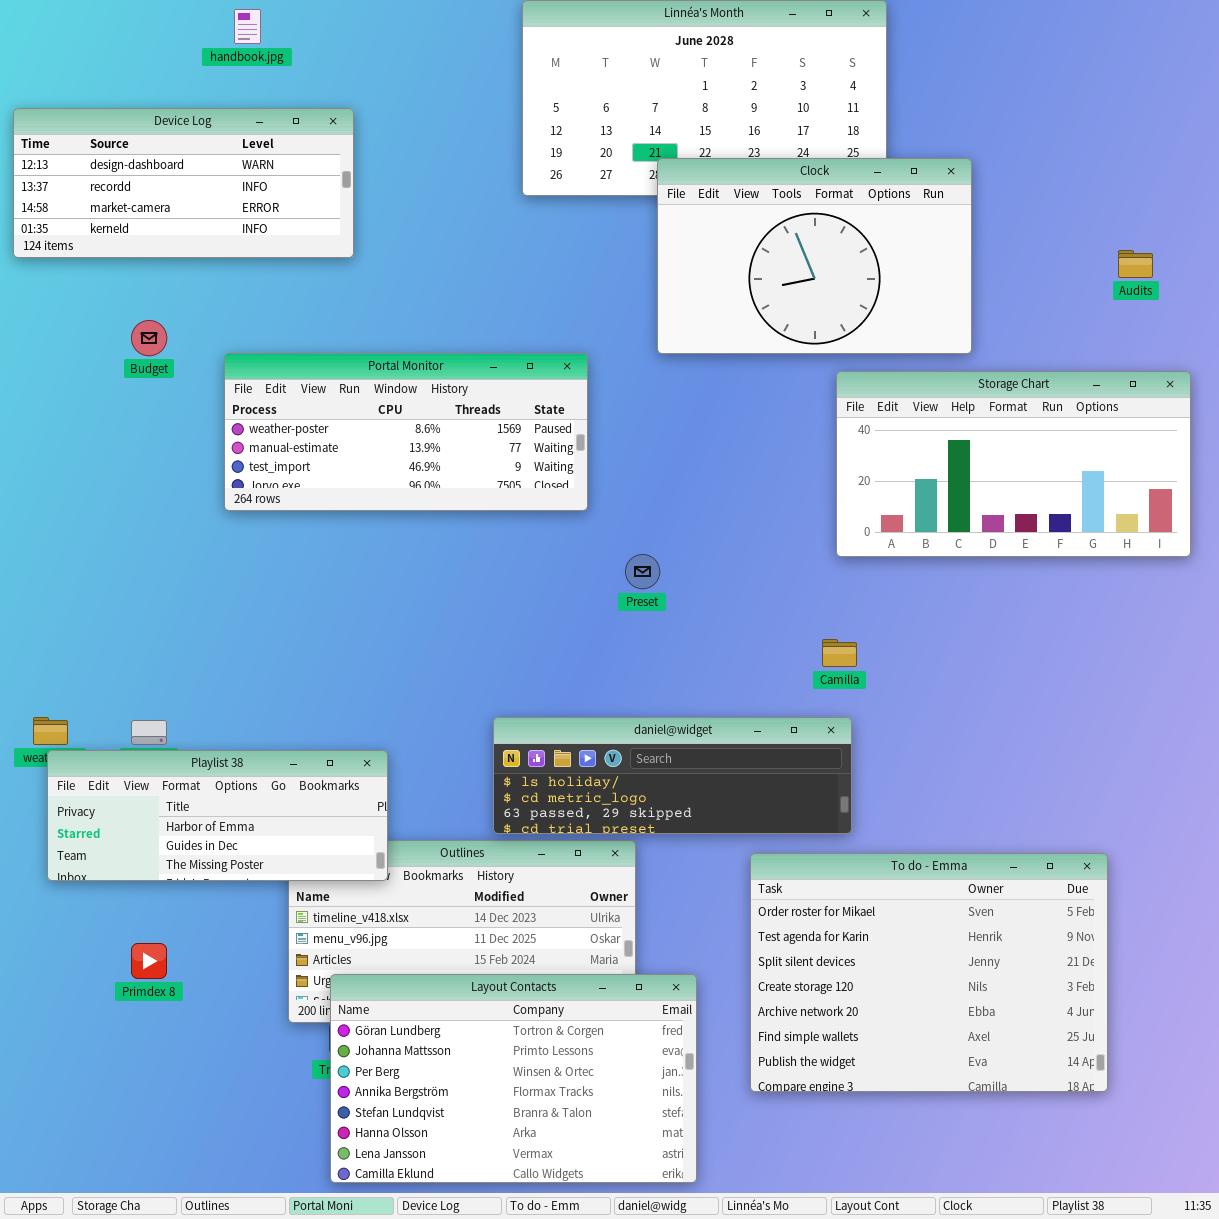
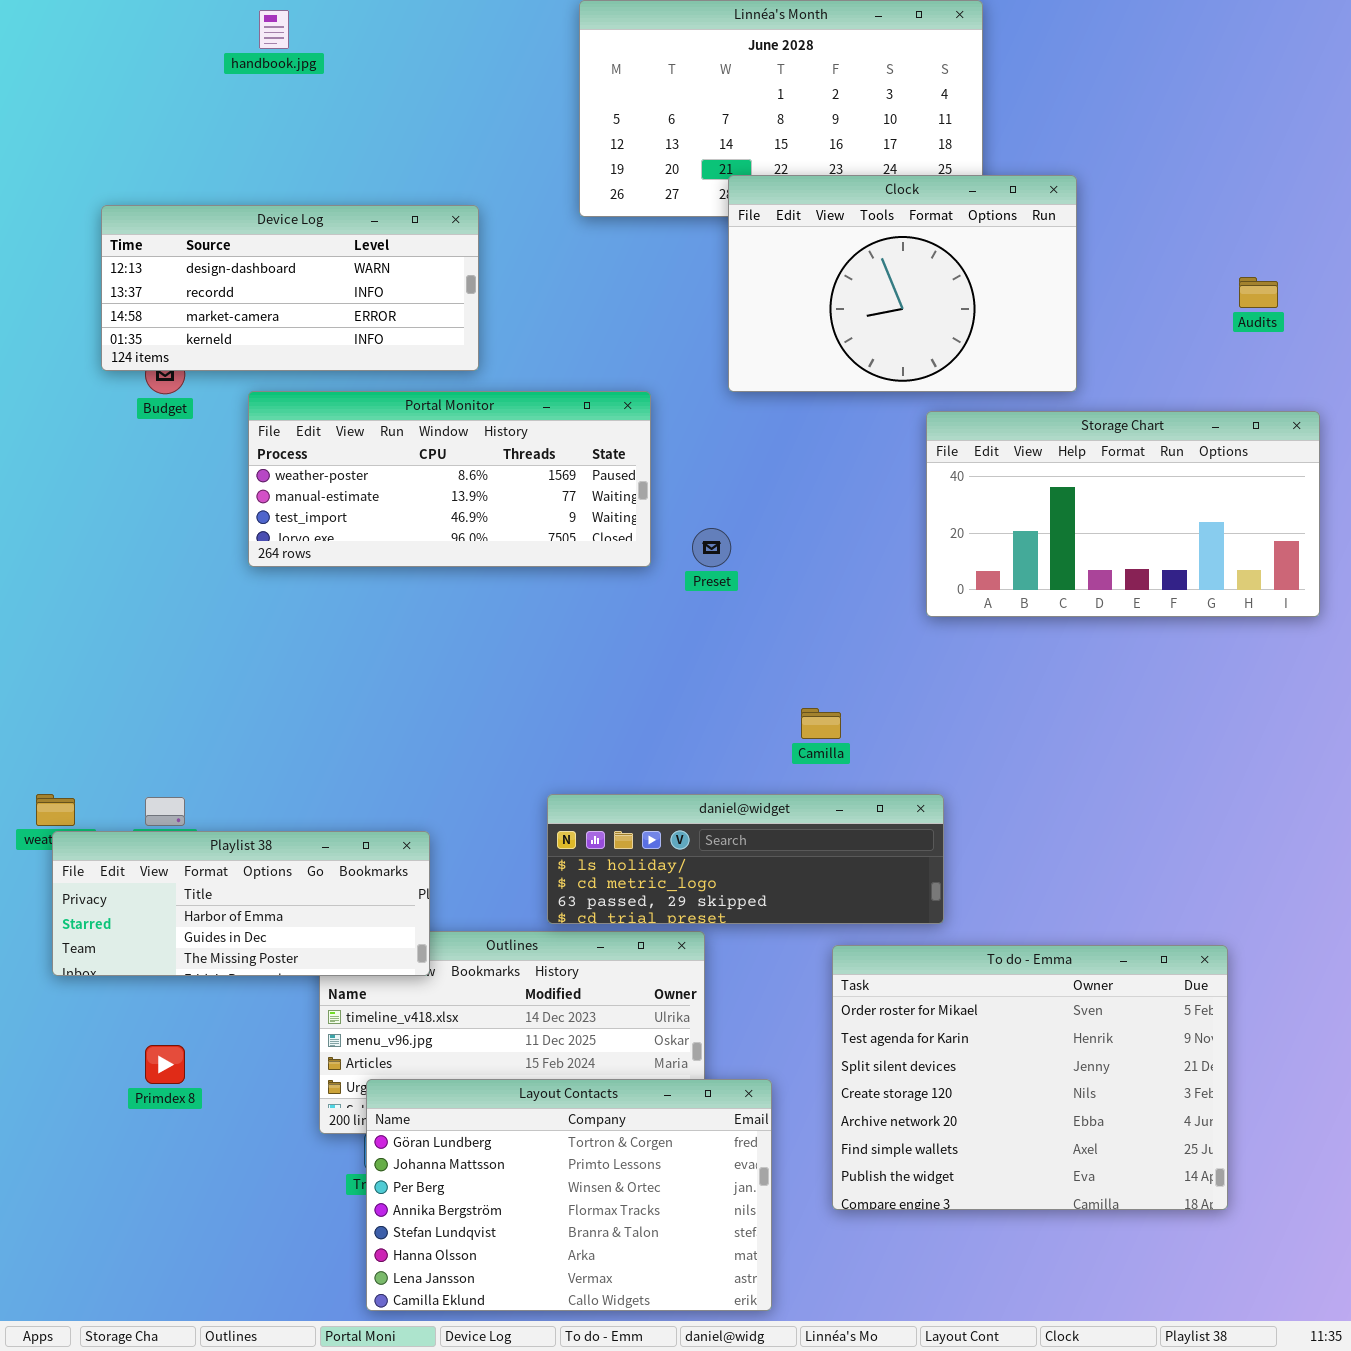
Device Log: [13,108,354,258] -> [101,205,479,371], moved
Preset: [625,554,660,589] -> [692,528,731,567], moved
Camilla: [822,639,857,667] -> [801,708,841,739], moved

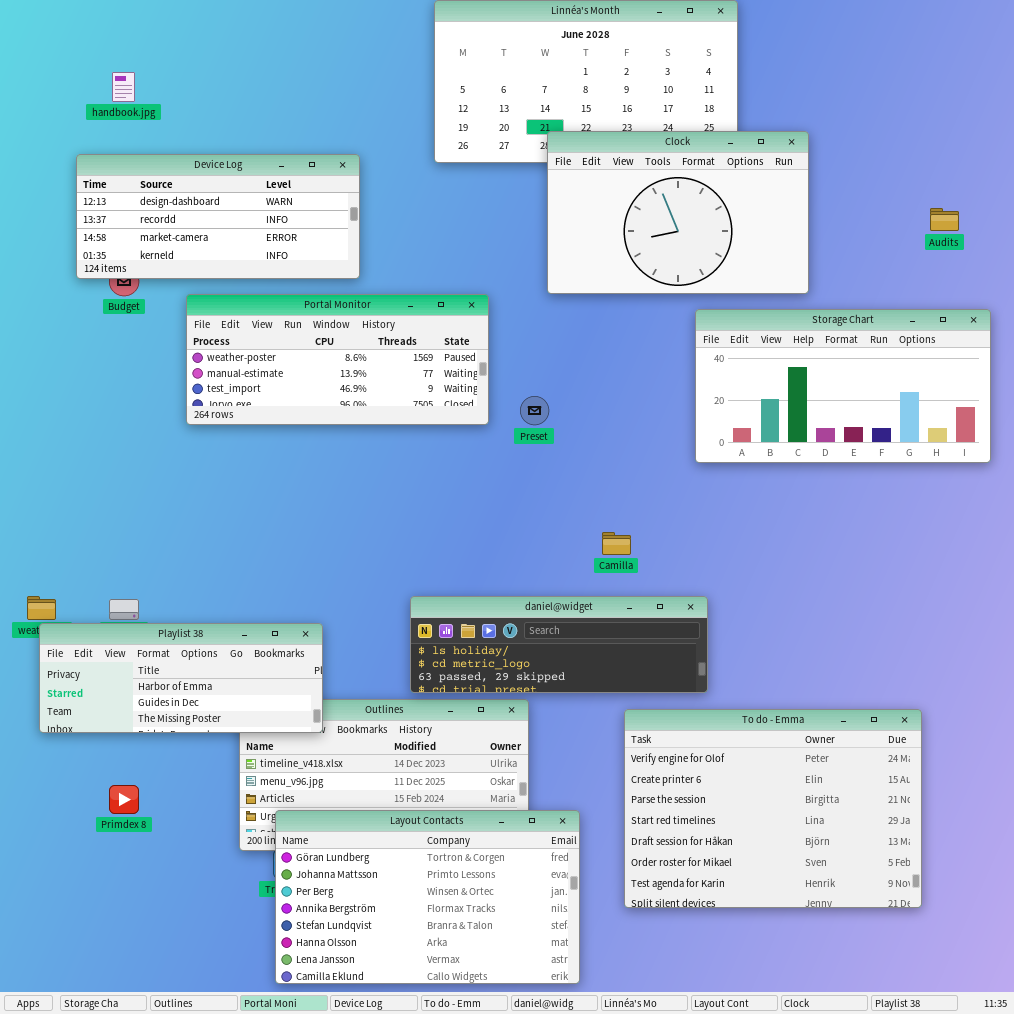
handbook.jpg: [259,10,289,49] -> [112,72,135,102], moved
To do - Emma: [832,945,1228,1210] -> [624,709,922,908], scrolled up 5 rows

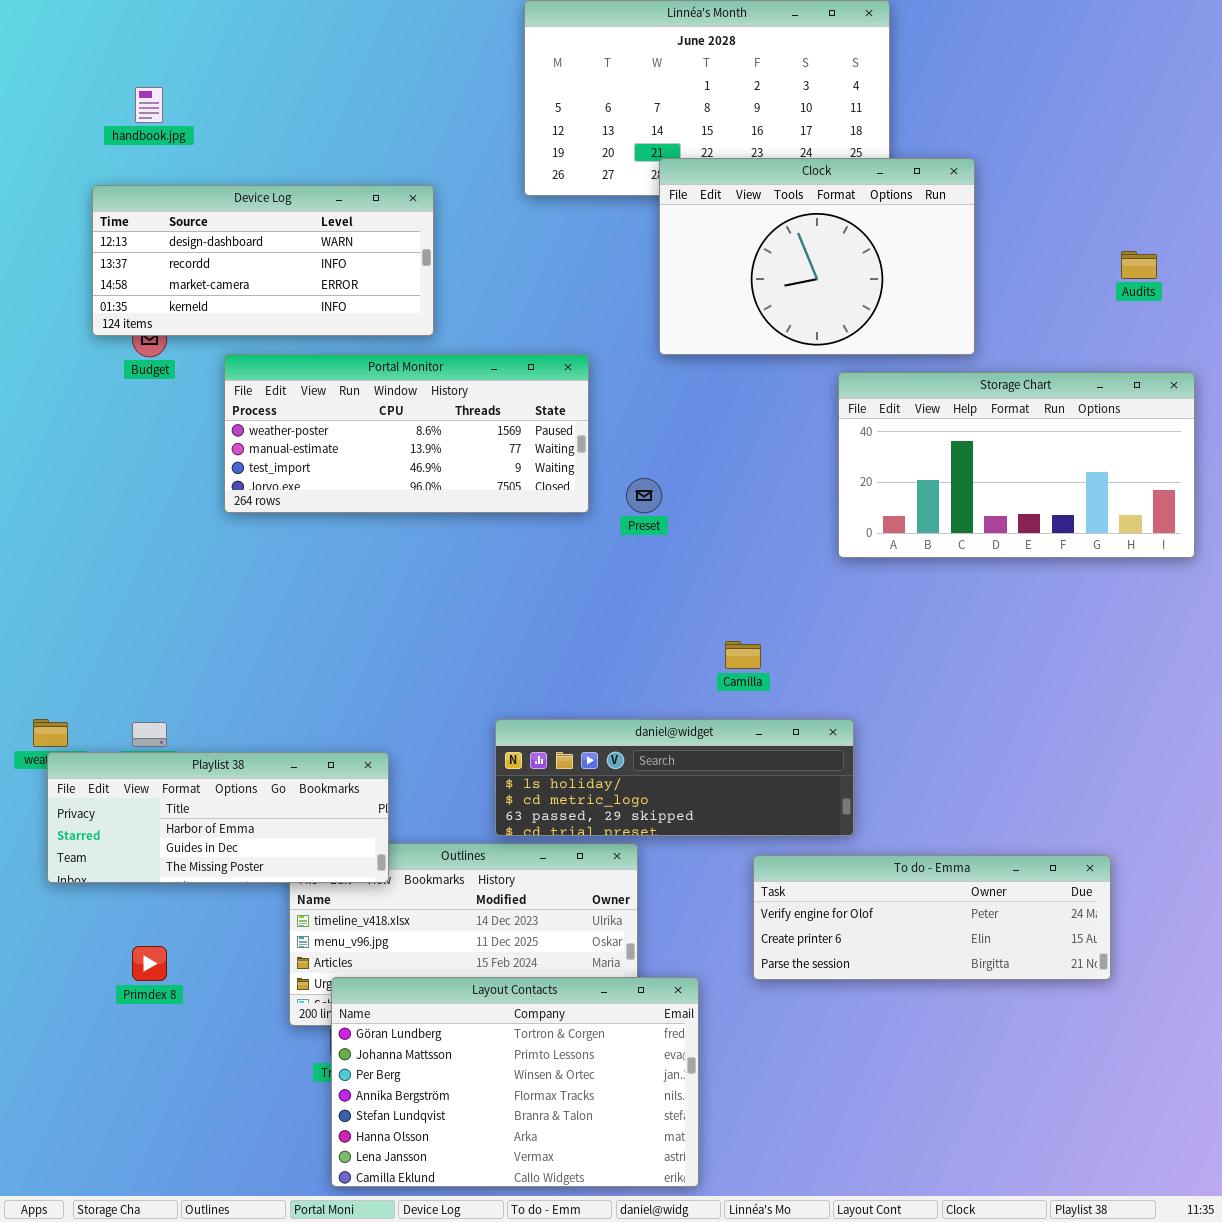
To do - Emma: [624,709,922,908] -> [753,855,1111,980], resized

